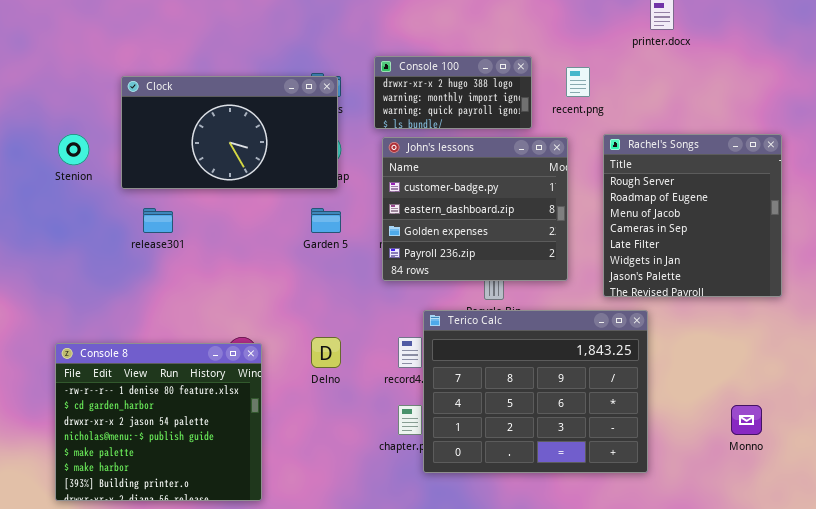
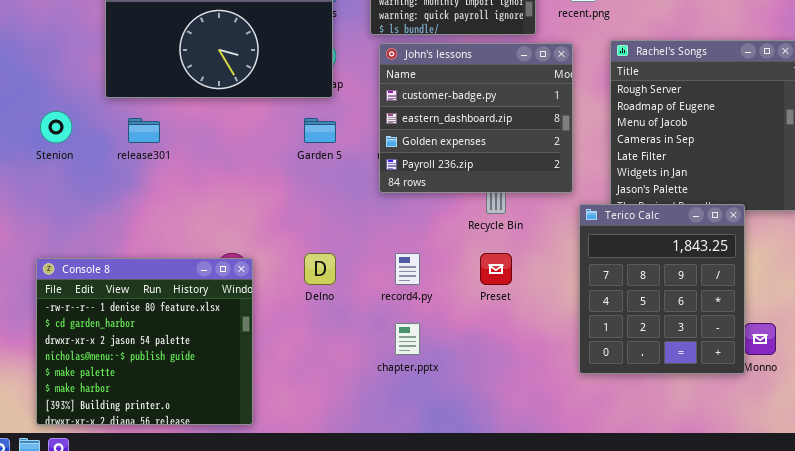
Stenion: [58,134,89,165] -> [40,111,72,143], moved
Terico Calc: [423,310,648,473] -> [579,204,745,374], moved, resized

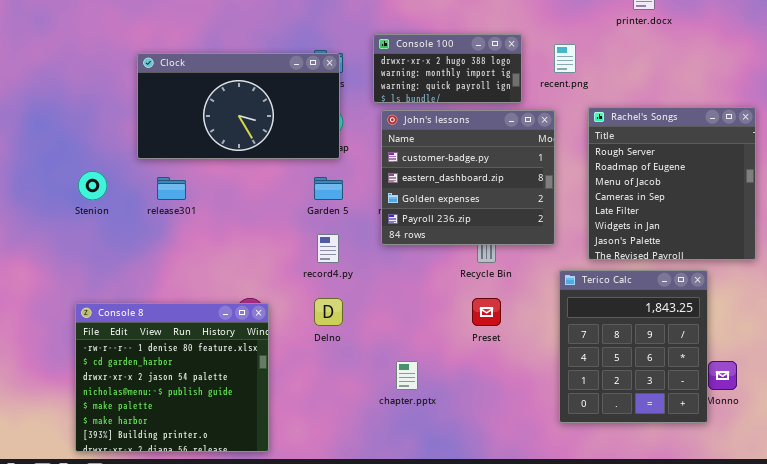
Terico Calc: [579,204,745,374] -> [559,270,708,423], moved
record4.py: [395,253,420,285] -> [317,234,339,263], moved

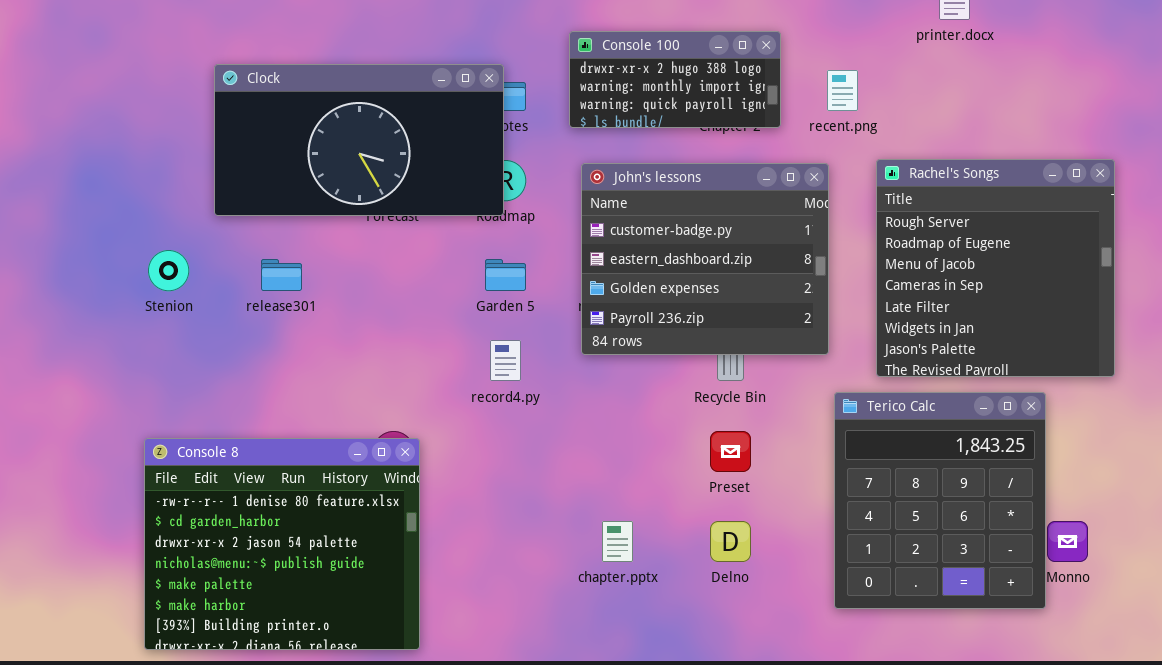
Console 100: [373,34,522,103] -> [569,31,781,128], moved
Clock: [137,53,340,159] -> [214,64,504,216], moved
Delno: [314,298,343,326] -> [710,521,751,562], moved

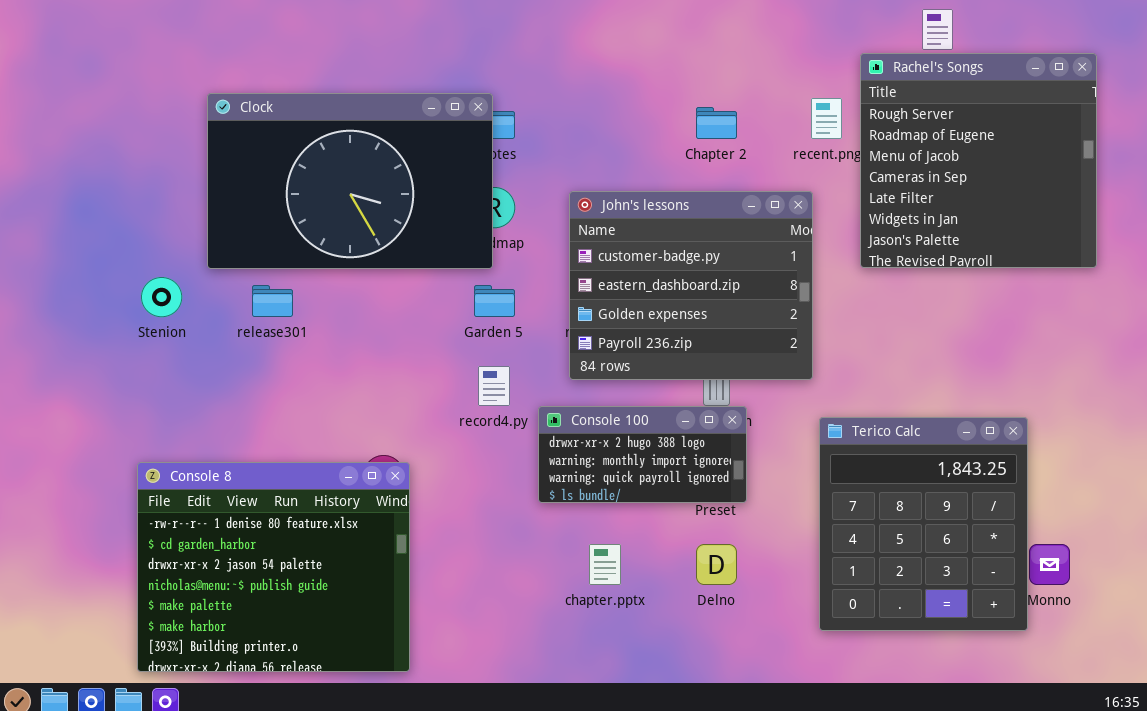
Console 100: [569,31,781,128] -> [538,406,747,503], moved
Clock: [214,64,504,216] -> [207,93,493,269], resized
Rachel's Songs: [876,159,1115,377] -> [860,53,1097,268], moved

